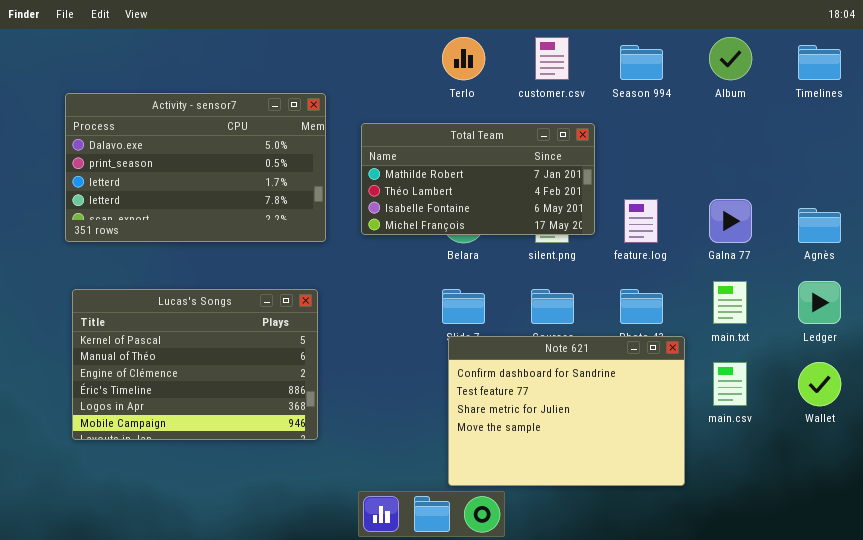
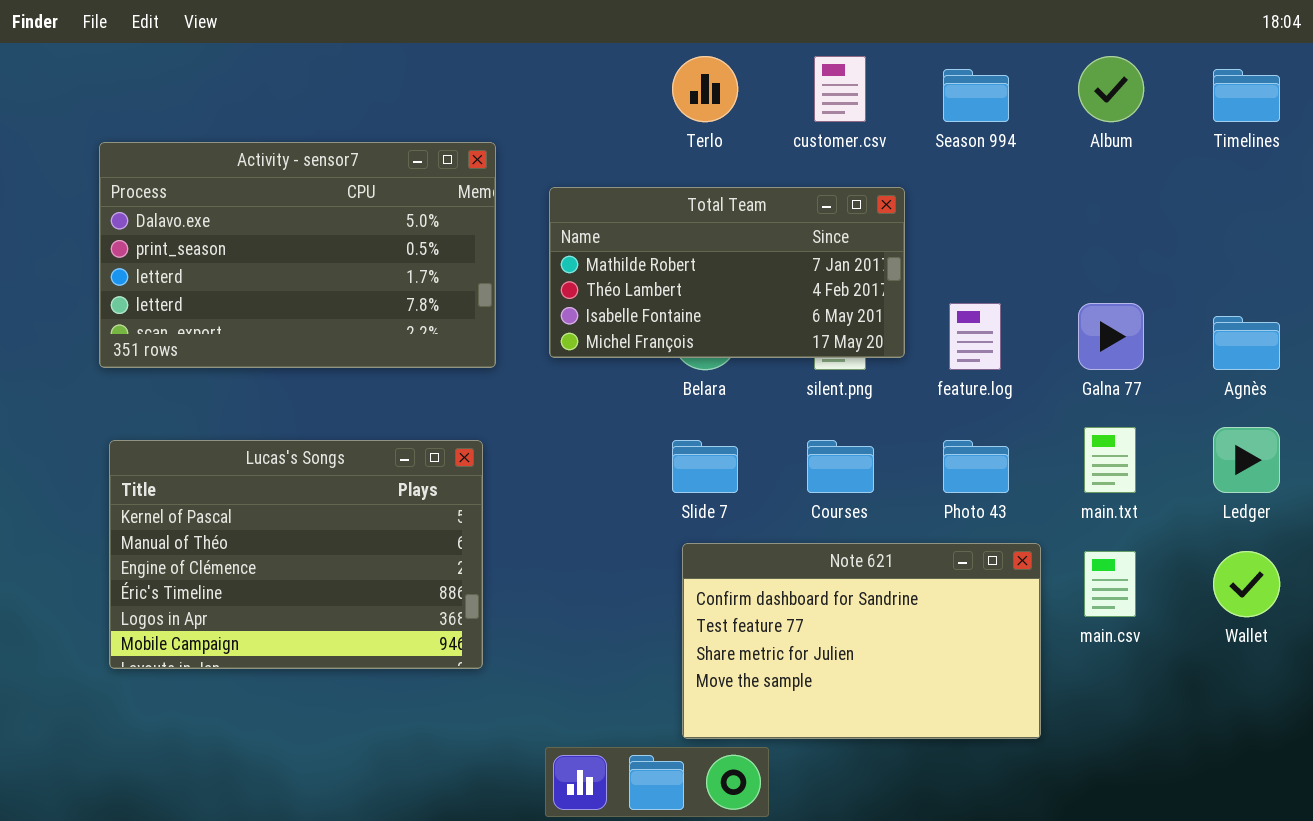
Note 621: [448,336,685,486] -> [682,543,1041,739], resized

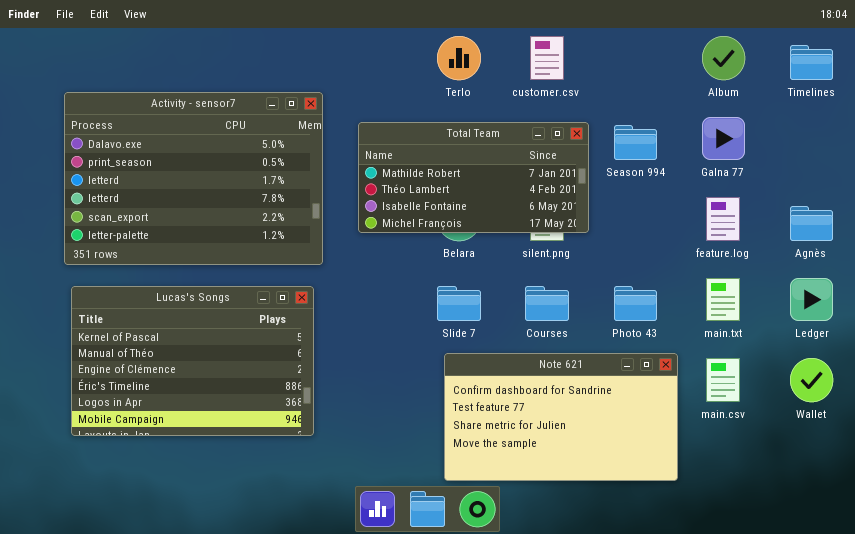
Season 994: [943,69,1009,122] -> [614,125,657,160], moved
Activity - sensor7: [99,142,496,368] -> [64,92,323,265], resized
feature.log: [949,303,1001,370] -> [706,197,740,241], moved
Galna 77: [1078,303,1144,370] -> [702,117,745,160], moved

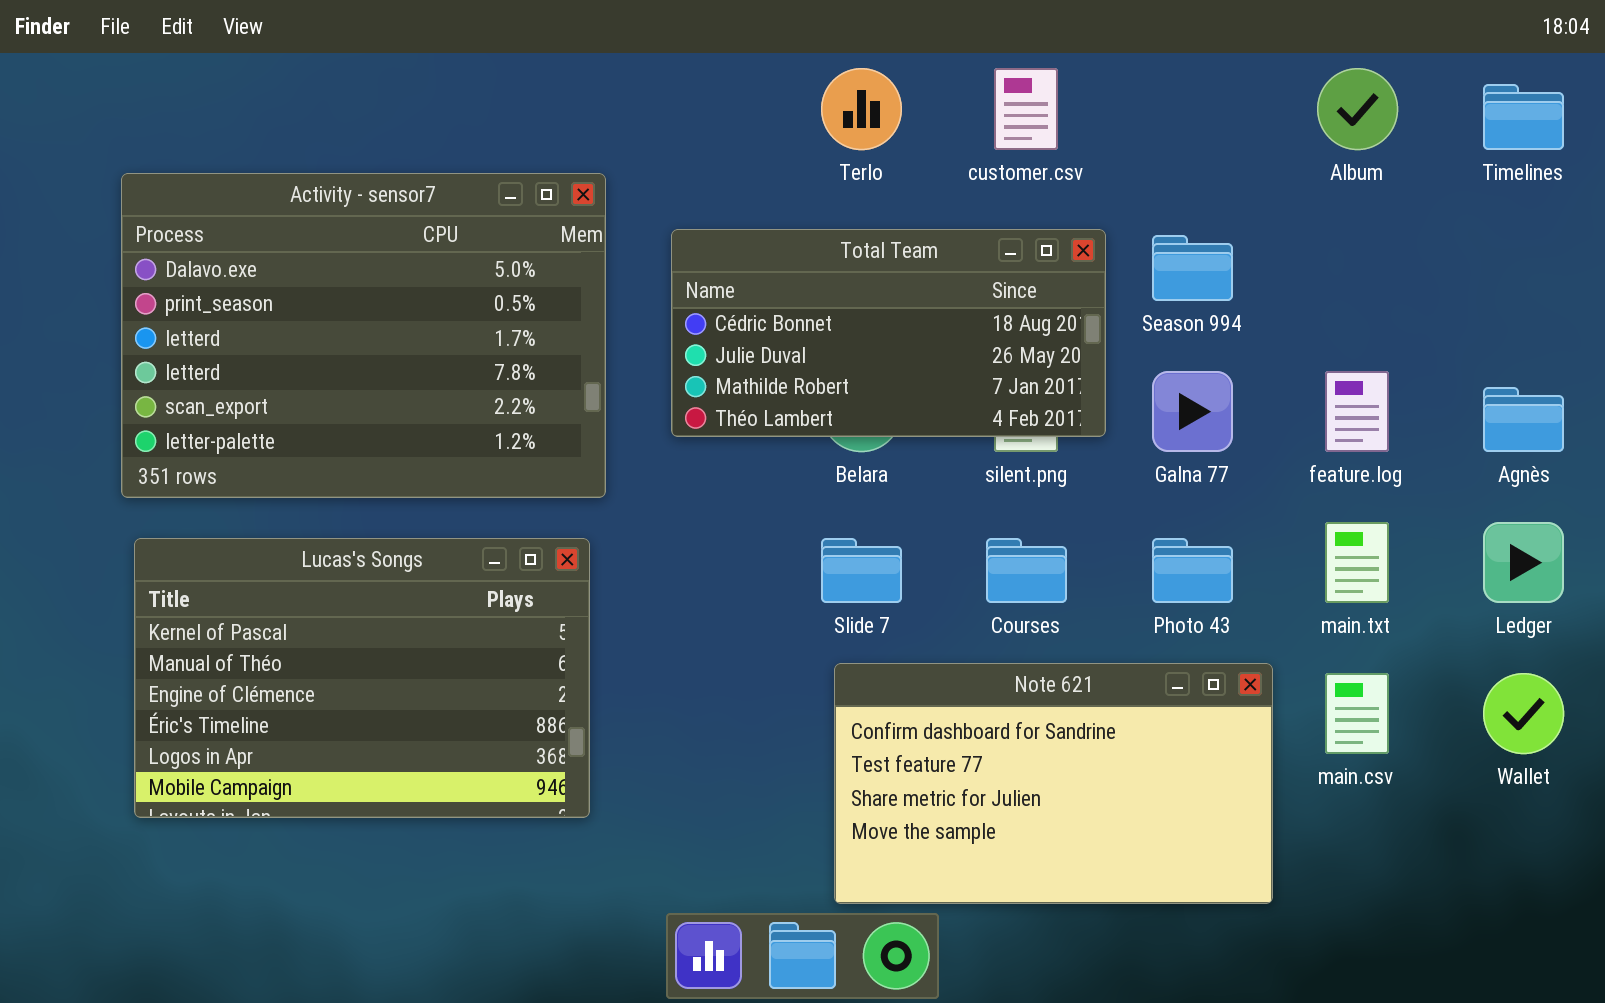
Galna 77: [702,117,745,160] -> [1152,371,1233,452], moved
Total Team: [358,122,589,233] -> [671,229,1106,437], scrolled up 2 rows

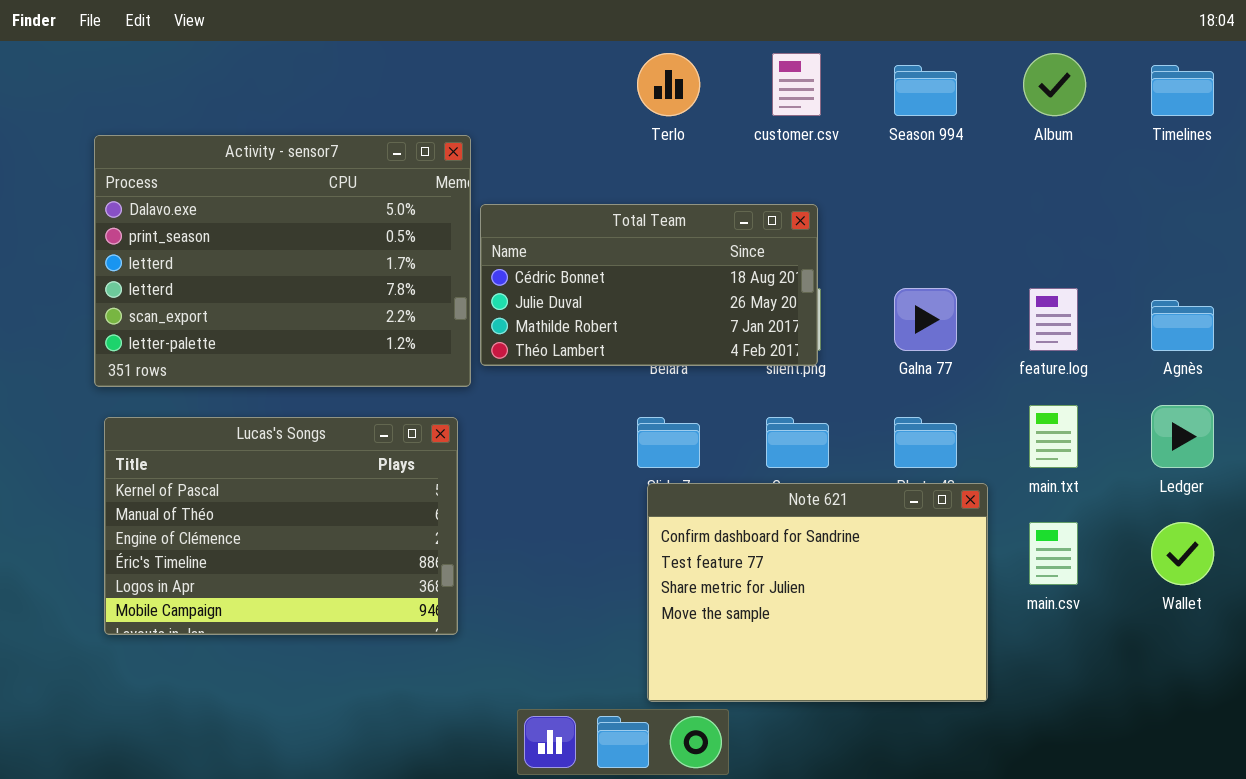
Total Team: [671,229,1106,437] -> [480,204,818,366], moved
Season 994: [1152,235,1233,301] -> [894,65,957,116], moved
Note 621: [834,663,1273,904] -> [647,483,988,702], resized

